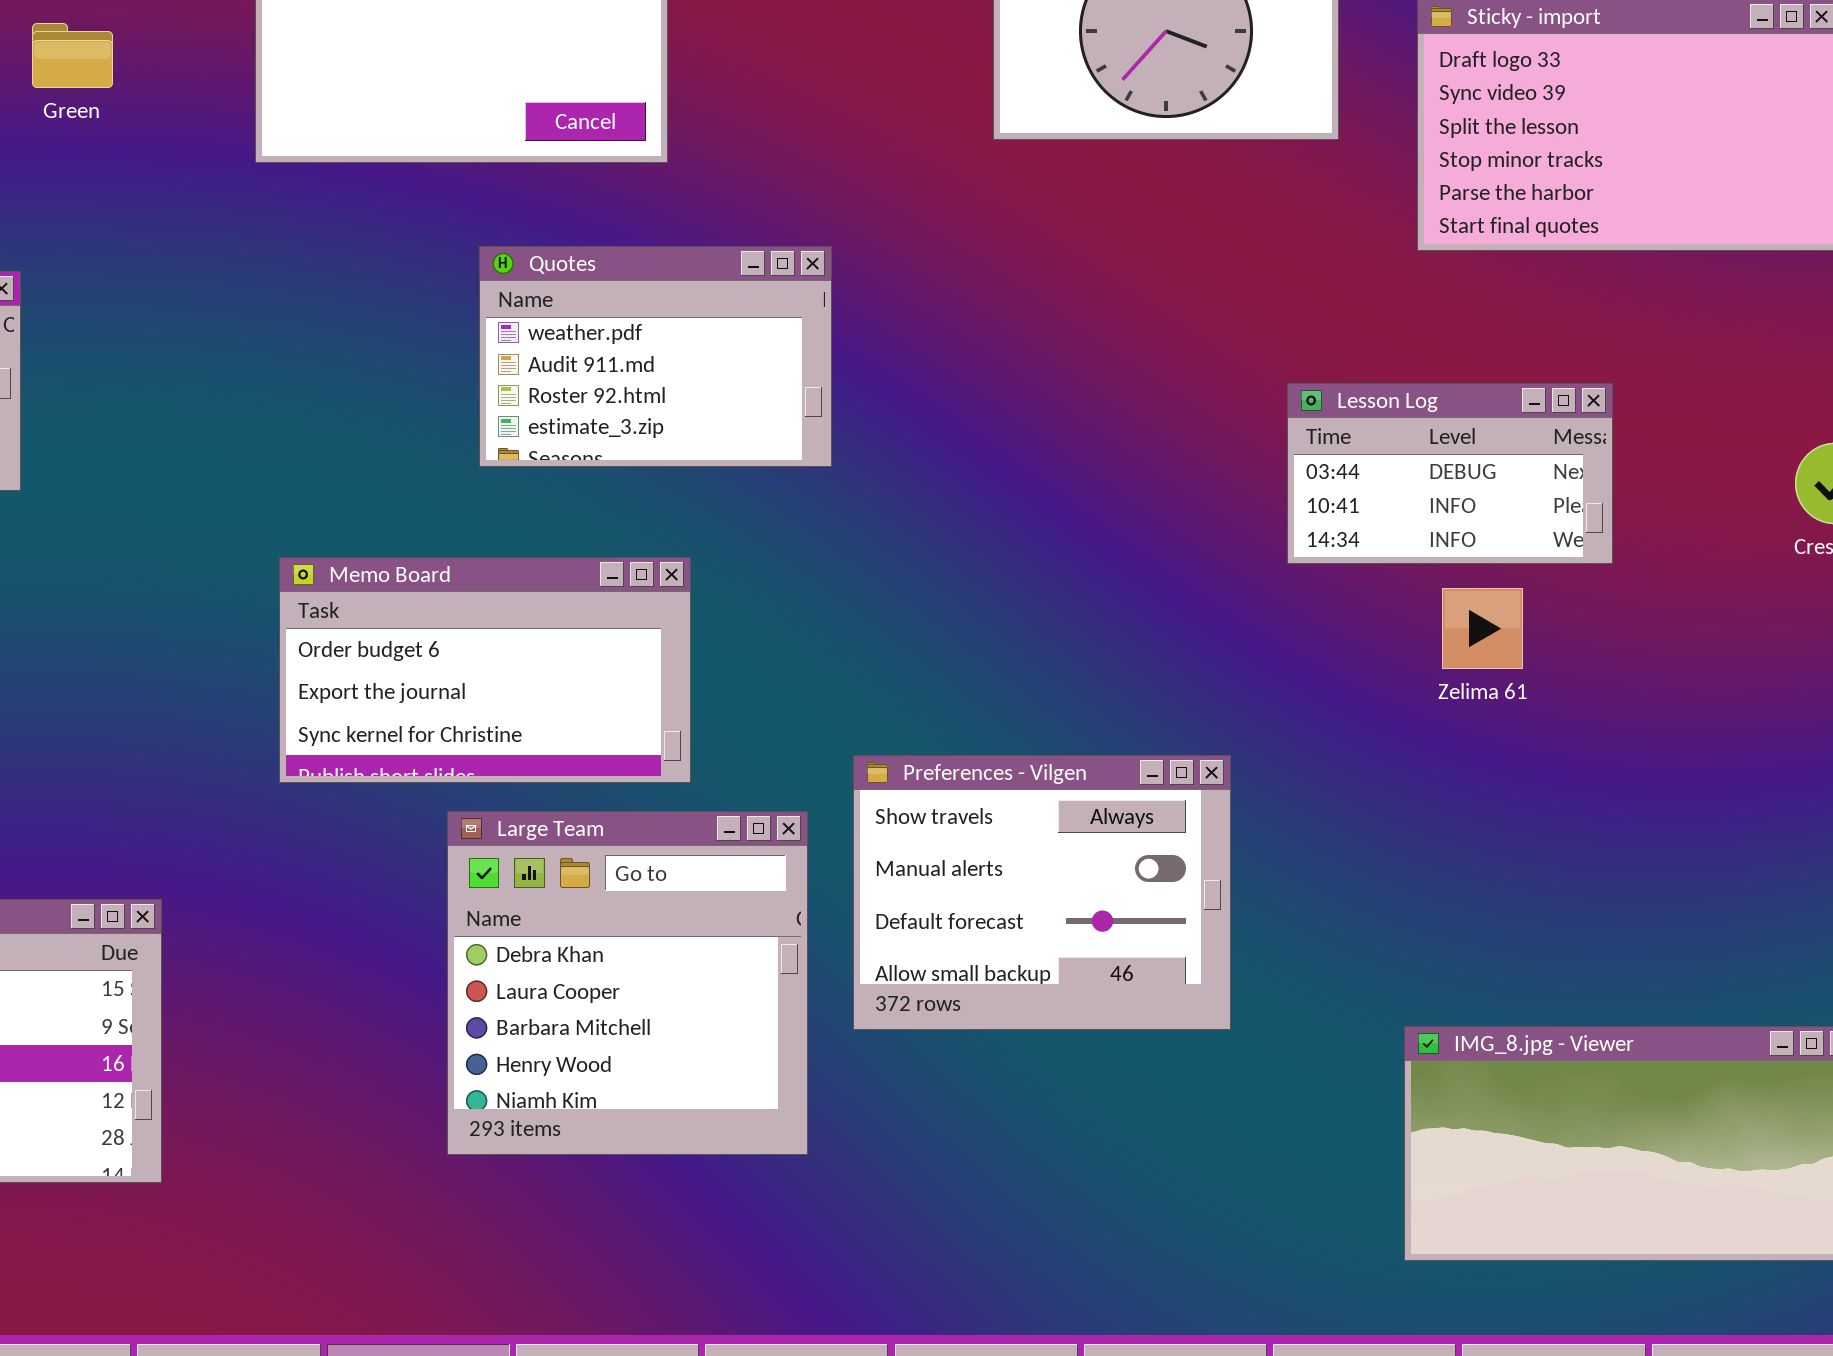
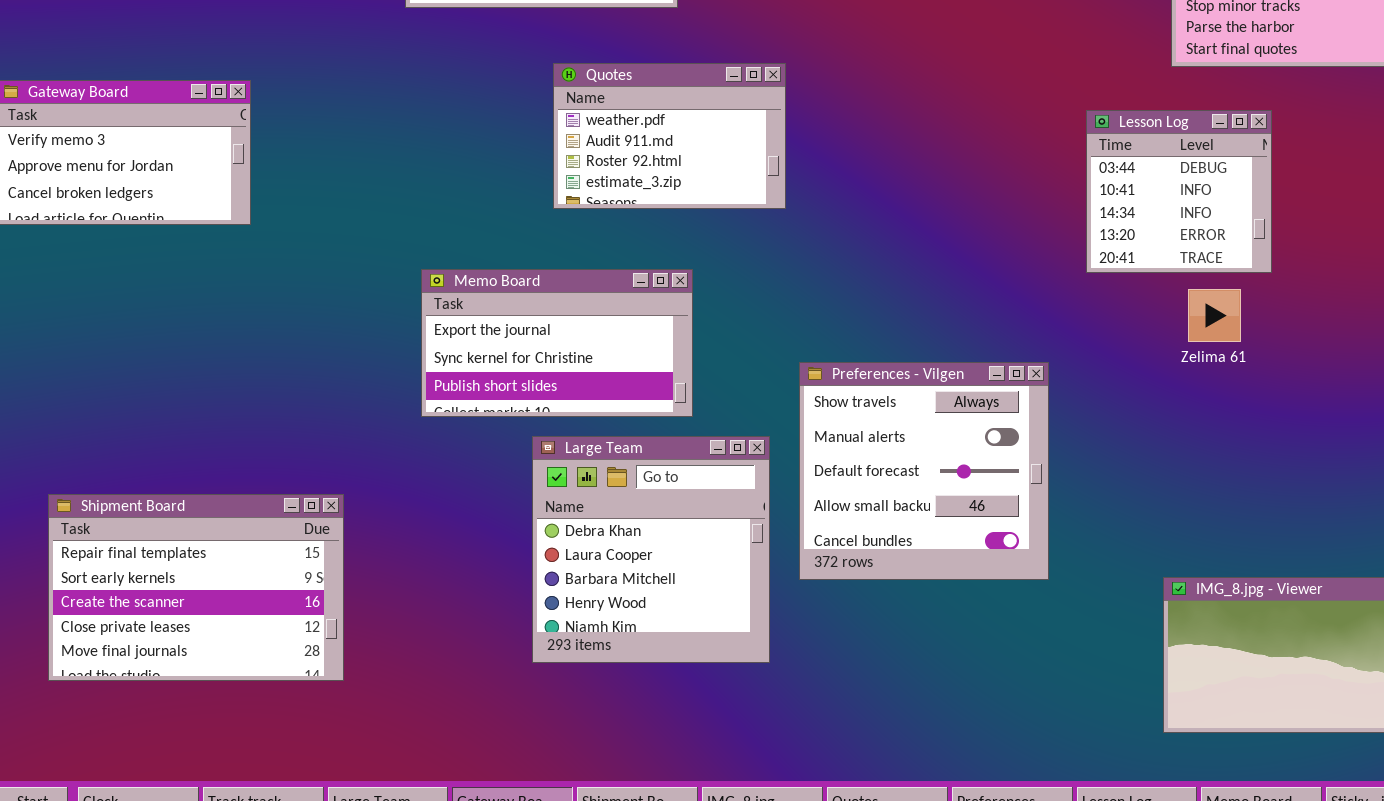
Lesson Log: [1287,383,1613,564] -> [1086,110,1272,273], resized
Memo Board: [279,557,691,783] -> [421,269,693,417], scrolled down 1 row
Preferences - Vilgen: [853,755,1231,1030] -> [799,362,1049,580], resized

